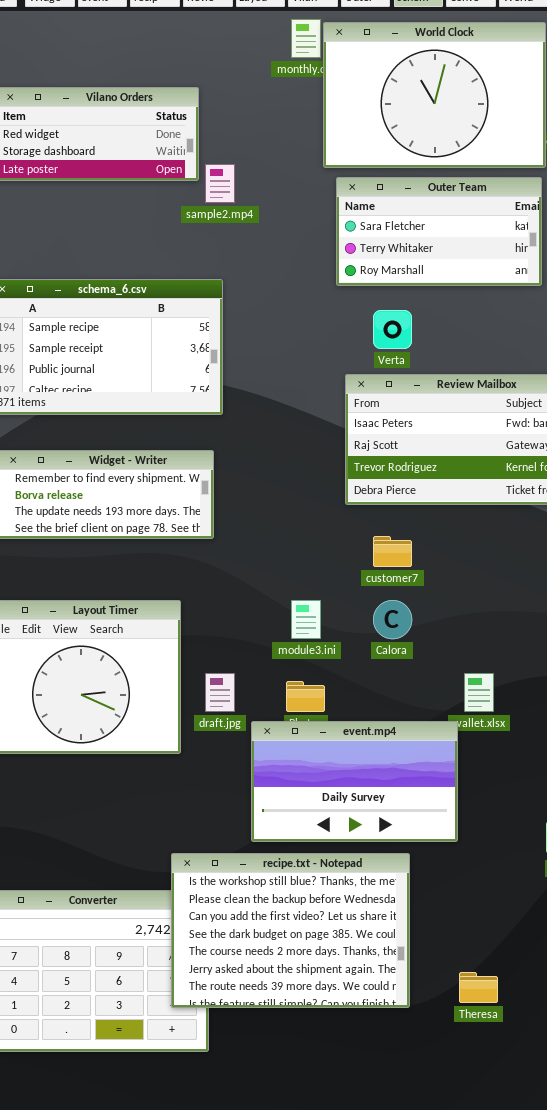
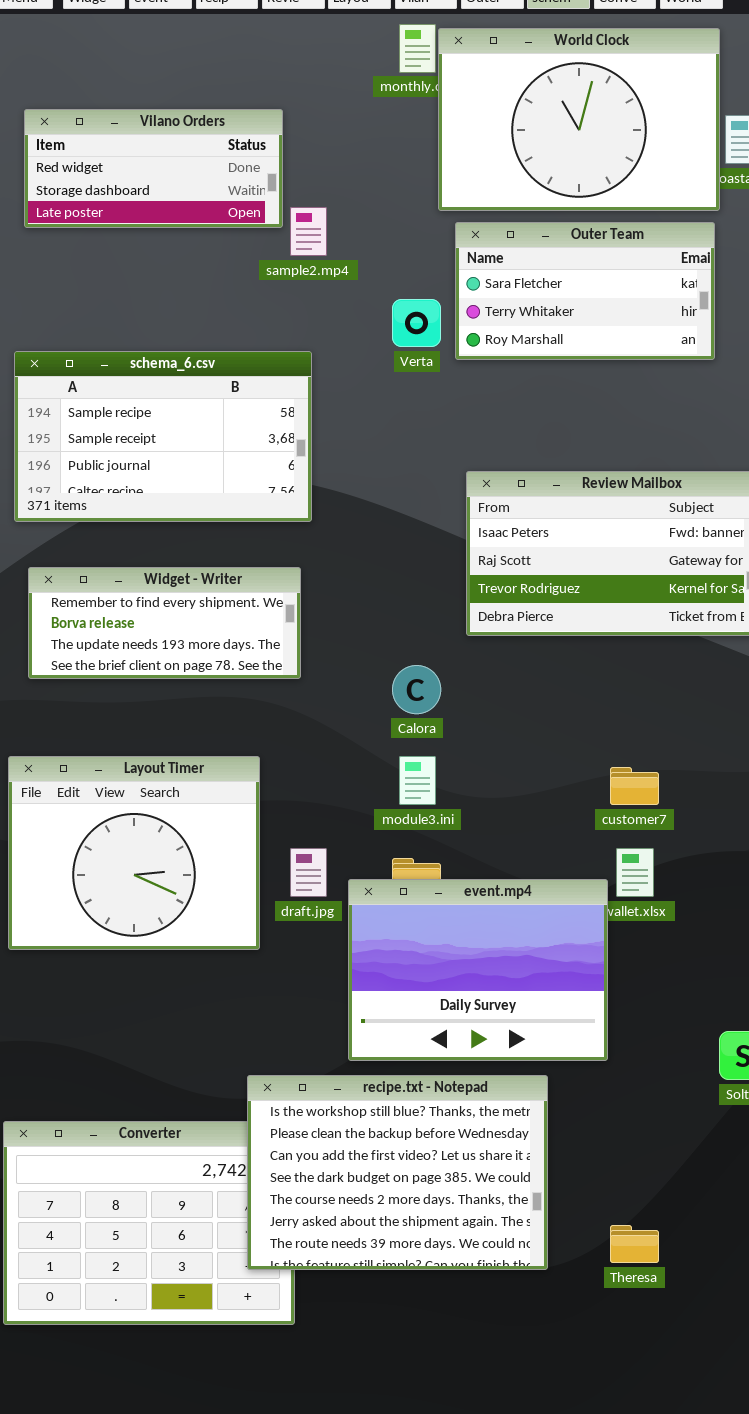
Verta: [373,310,412,349] -> [392,299,441,347], moved
customer7: [373,536,412,567] -> [610,767,659,805], moved
Calora: [373,600,412,639] -> [392,665,441,714], moved
event.mp4: [251,721,458,842] -> [348,879,608,1061], resized

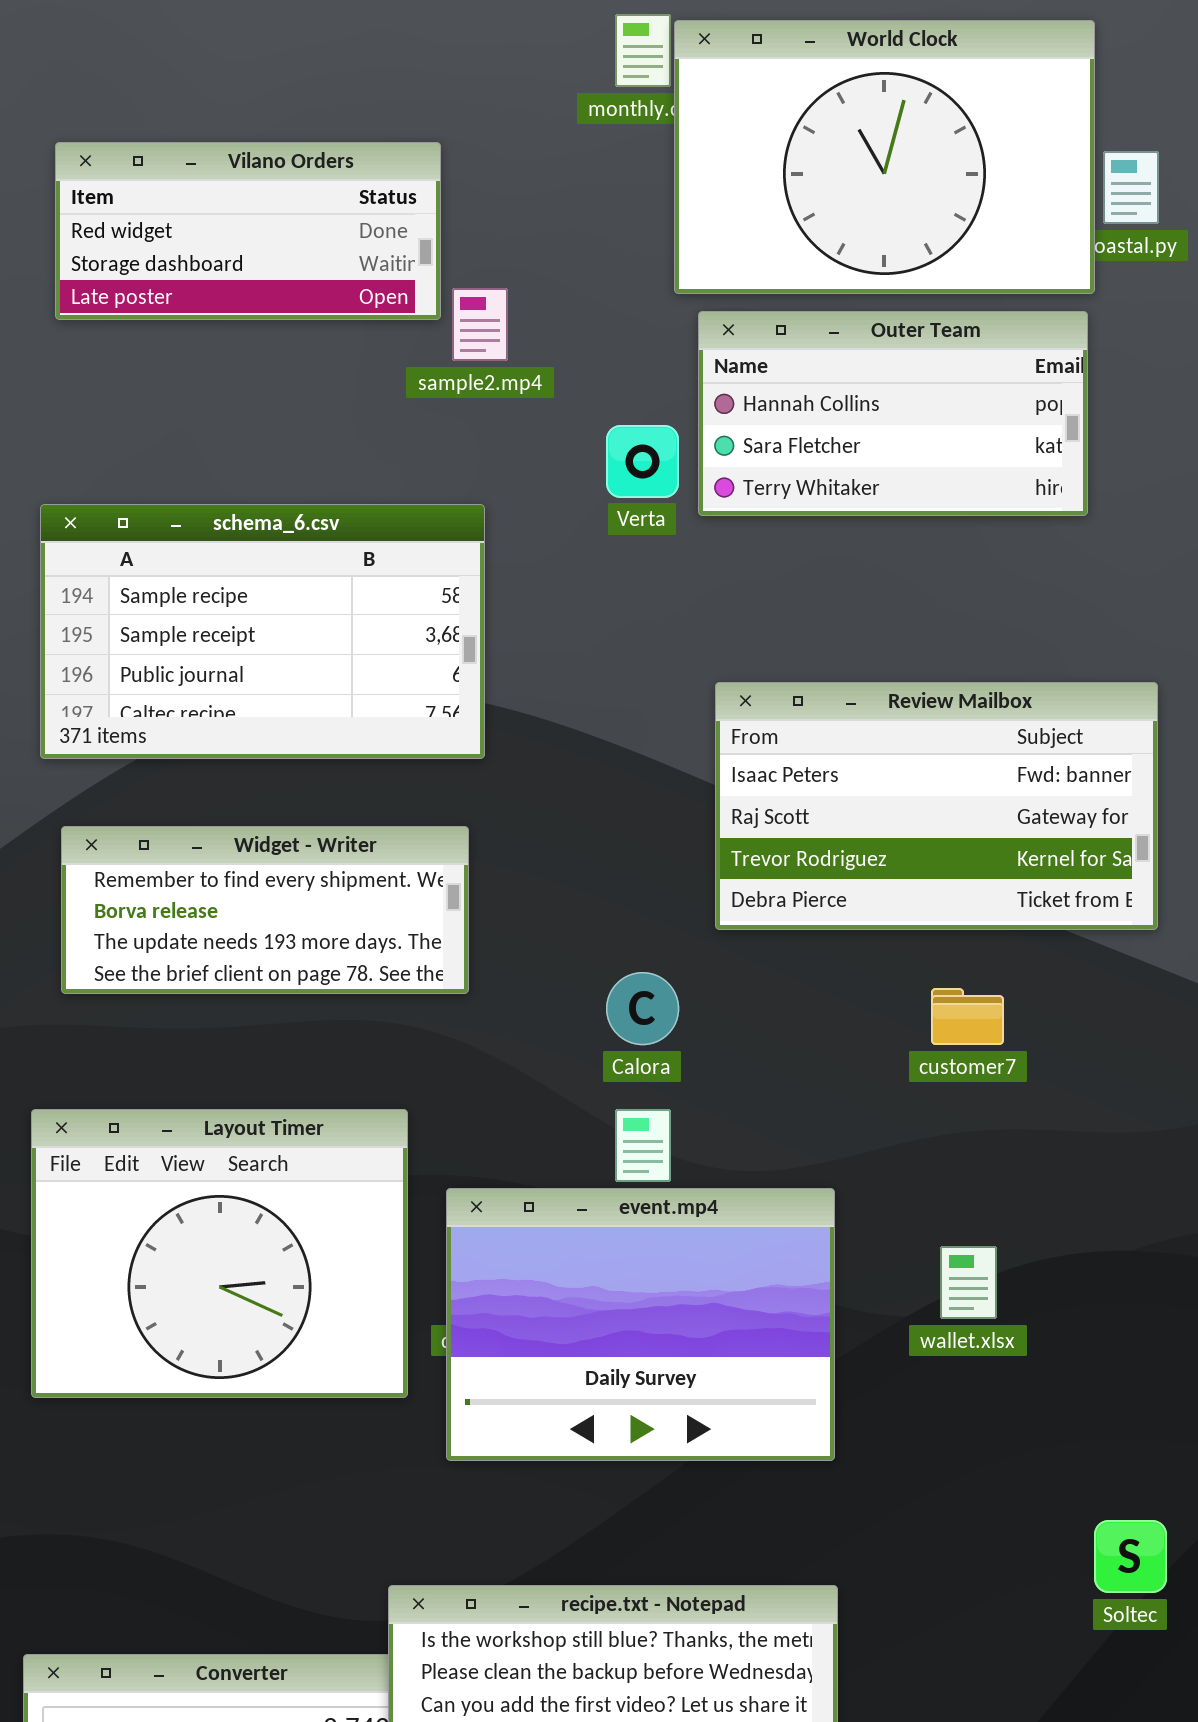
Outer Team: [455,222,715,360] -> [698,311,1088,516], scrolled up 1 row
customer7: [610,767,659,805] -> [931,988,1004,1045], moved
event.mp4: [348,879,608,1061] -> [446,1188,835,1461], moved

